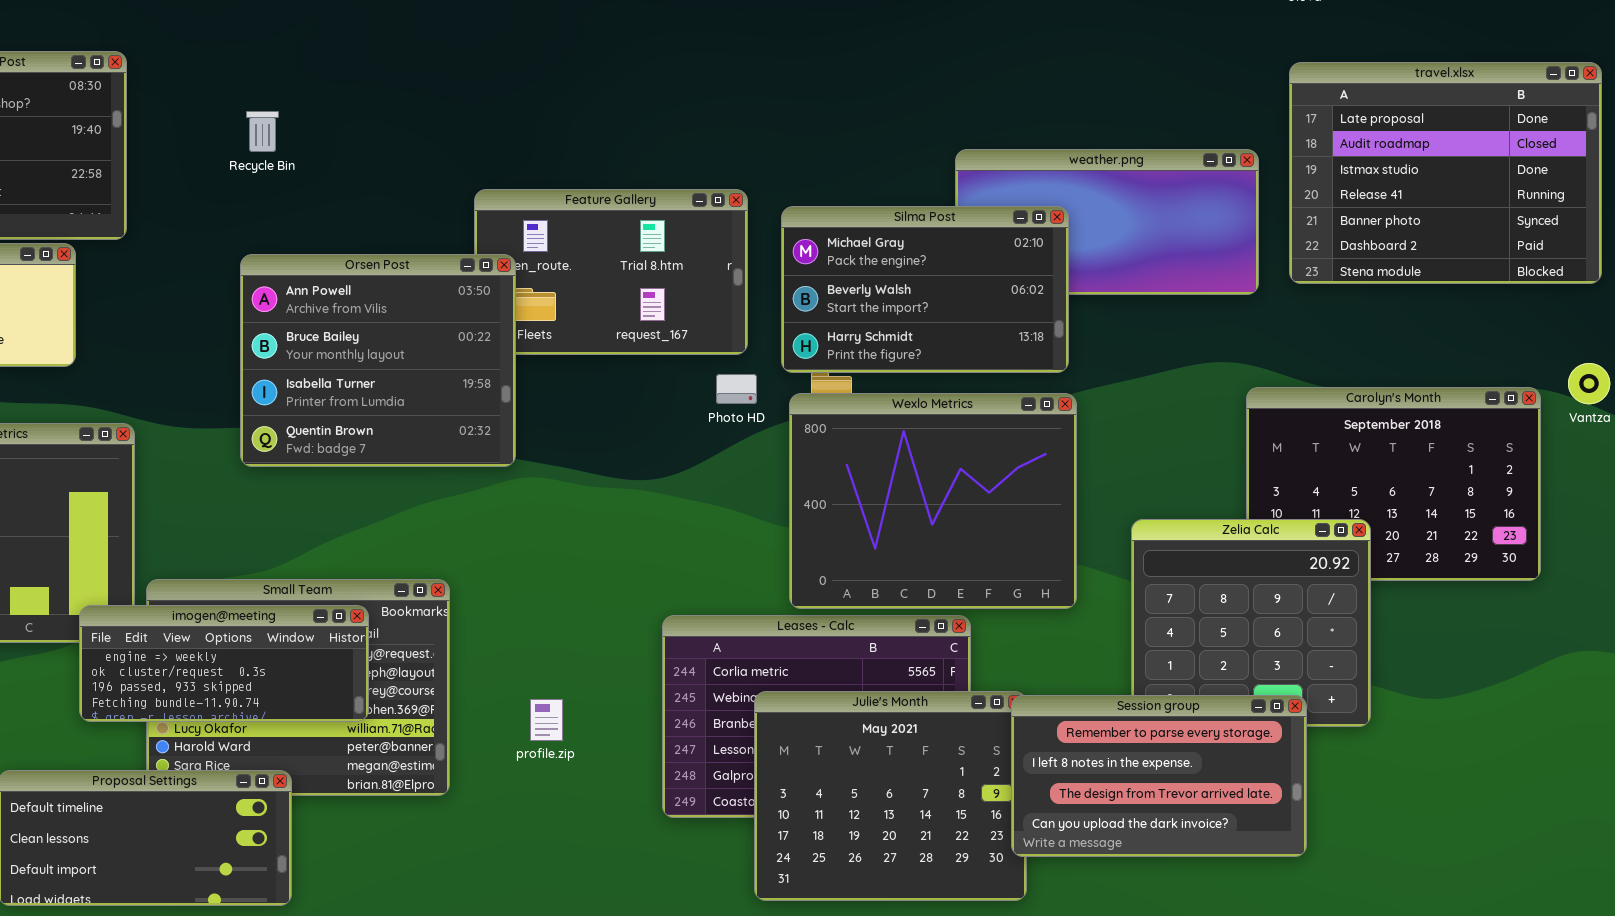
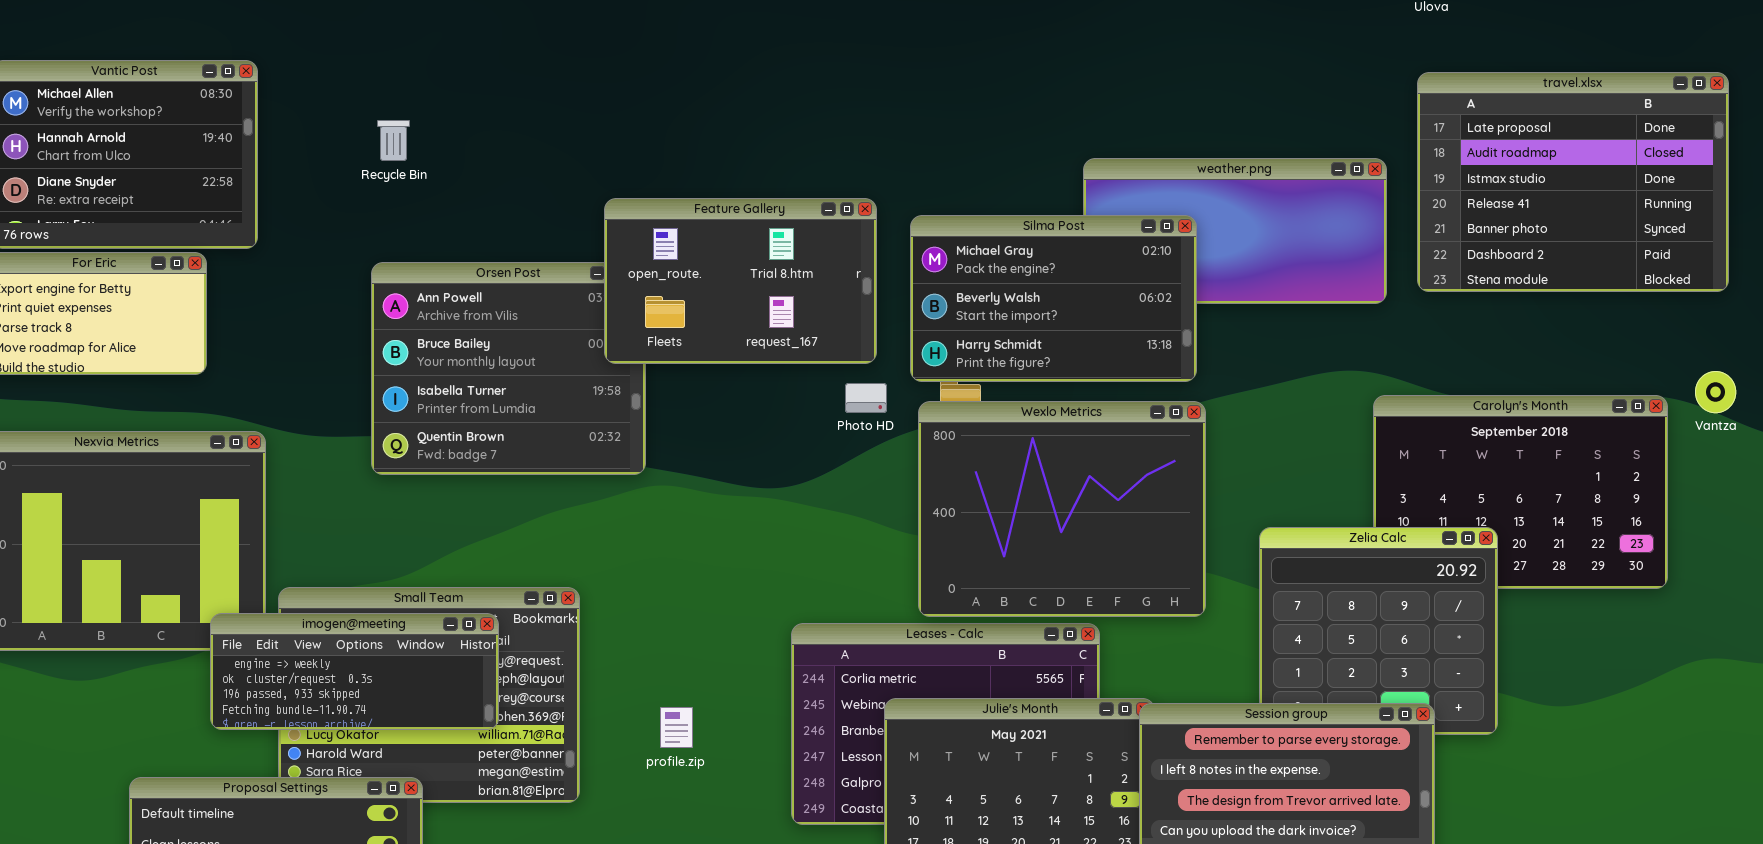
Feature Gallery: [474,189,748,355] -> [604,198,877,364], raised

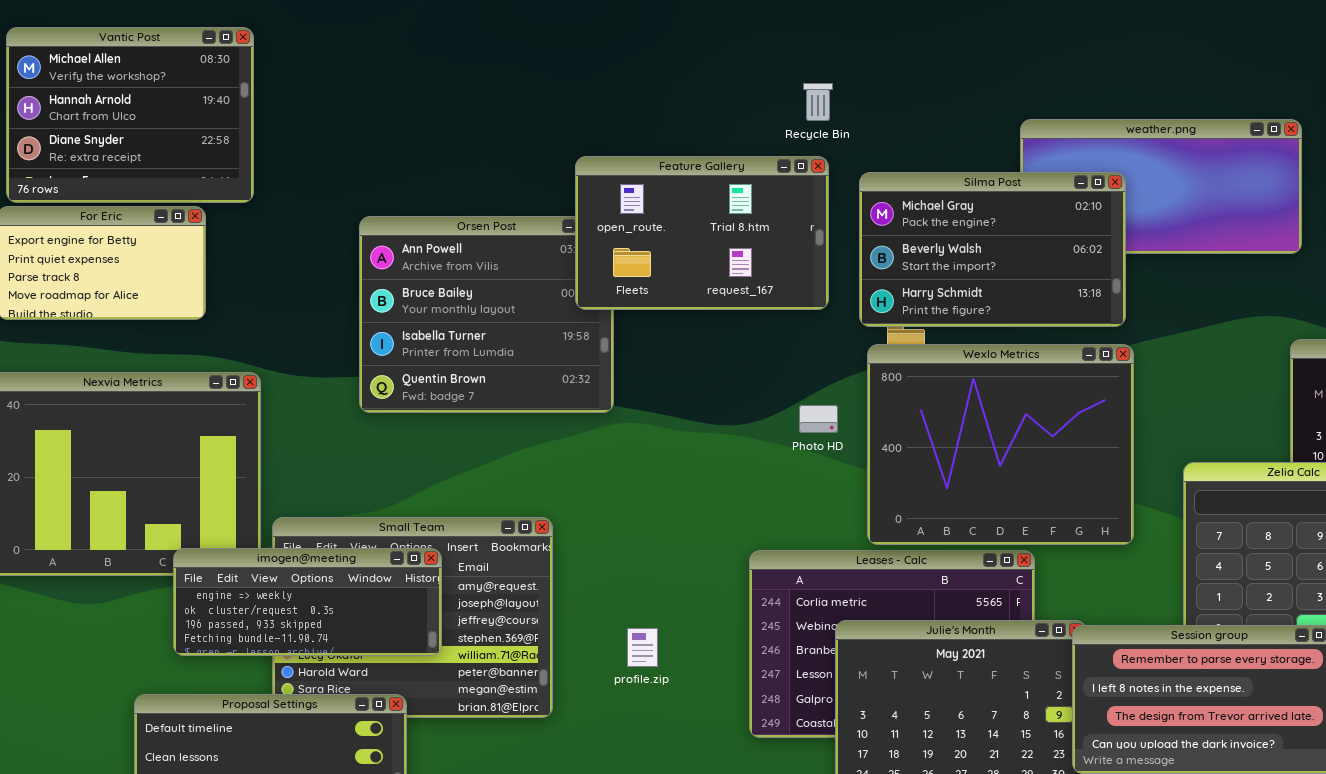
Recycle Bin: [377,120,410,161] -> [803,83,833,121], moved
Photo HD: [845,383,887,413] -> [799,405,838,433], moved
imogen@meeting: [210,613,499,730] -> [173,548,442,656], moved

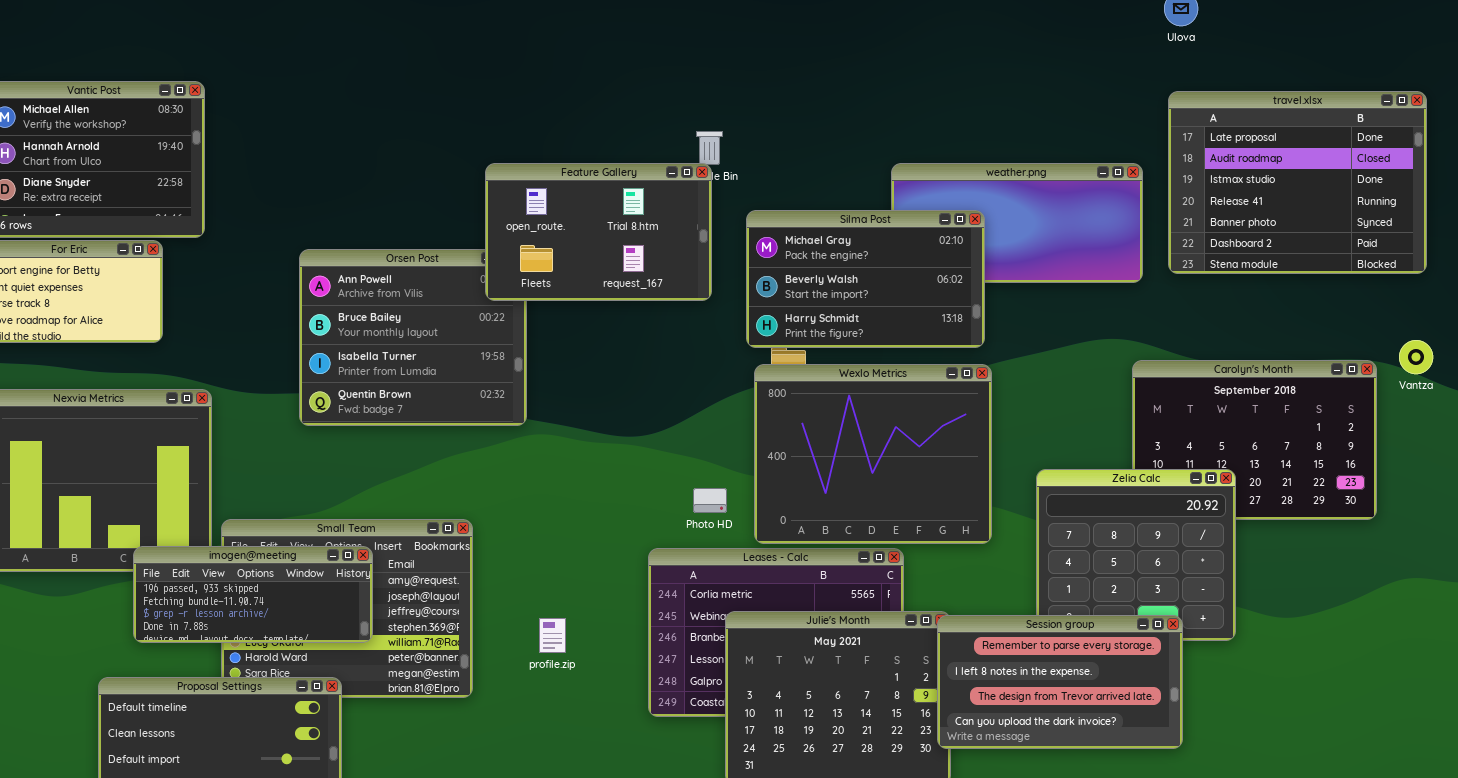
Feature Gallery: [575,156,829,310] -> [485,163,712,301], moved
Photo HD: [799,405,838,433] -> [693,488,727,513], moved
imogen@meeting: [173,548,442,656] -> [133,546,373,643], scrolled down 2 rows

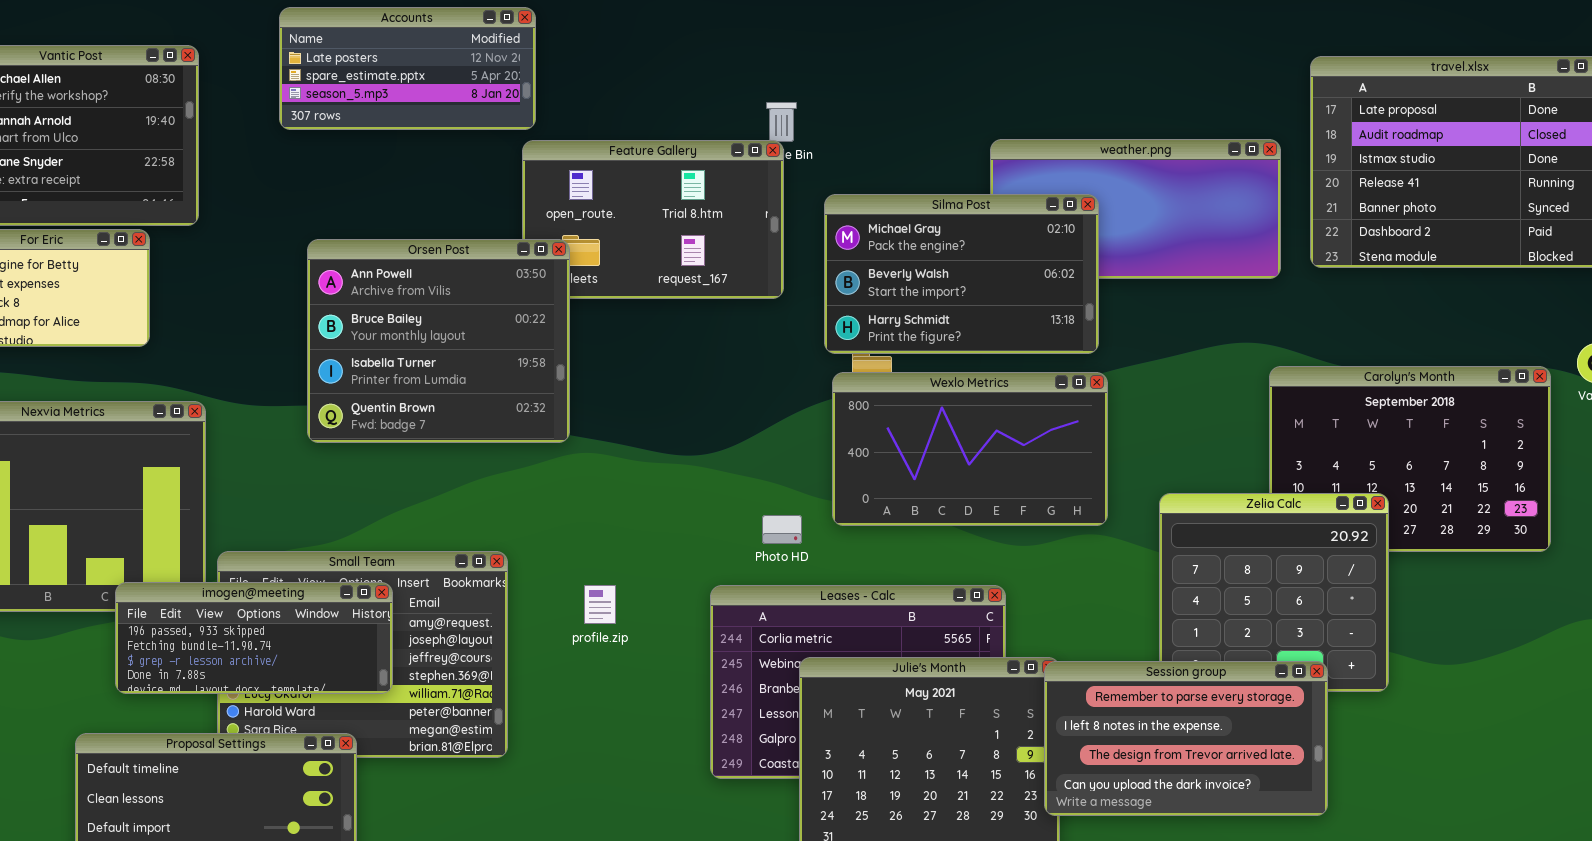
Accounts: none -> [279,7,536,130], opened
Orsen Post: [299,249,527,426] -> [307,239,570,443], raised
Wexlo Metrics: [754,364,992,544] -> [832,372,1108,526], resized
profile.zip: [539,618,566,653] -> [584,585,616,624], moved

